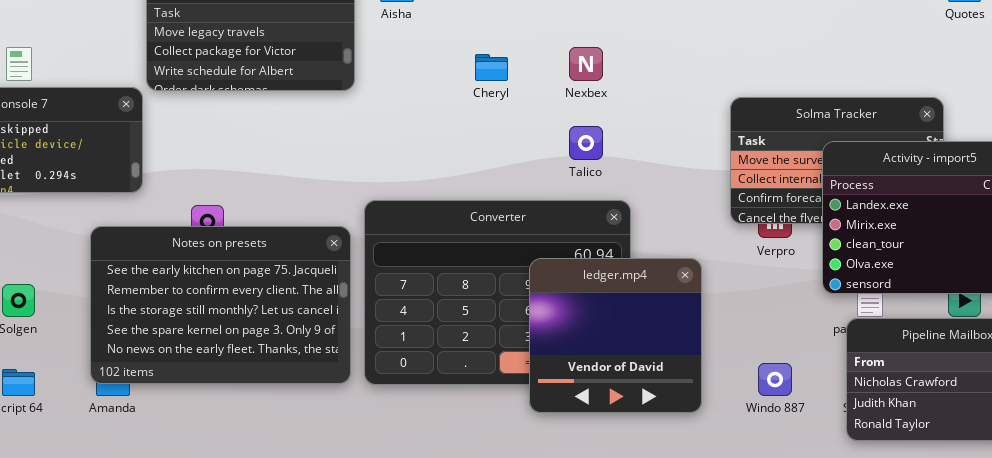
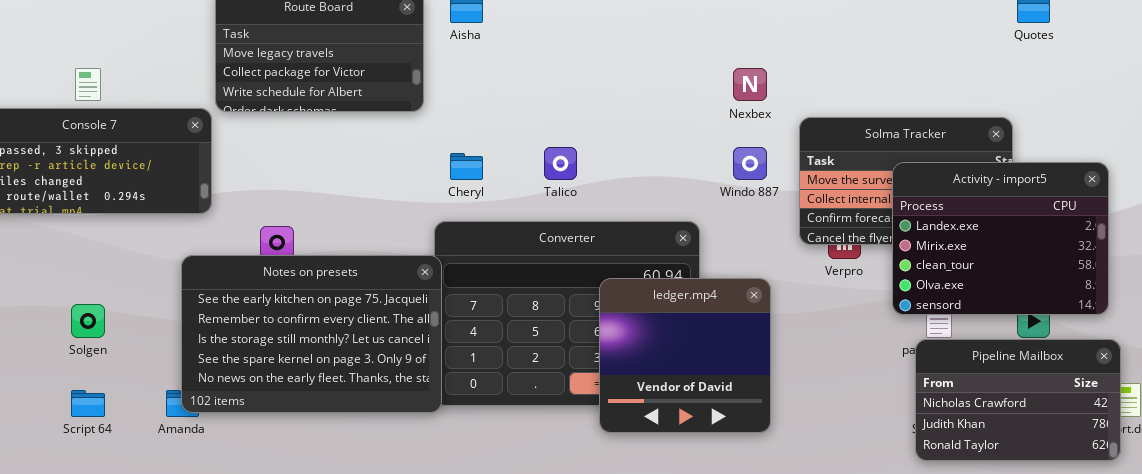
Nexbex: [569,47,603,81] -> [733,68,767,101], moved
Cheryl: [475,54,508,81] -> [450,153,483,180], moved
Talico: [569,126,603,160] -> [544,147,577,180], moved
Notes on presets: [90,226,351,384] -> [181,255,442,413], moved
Windo 887: [758,363,792,396] -> [733,147,767,180], moved

